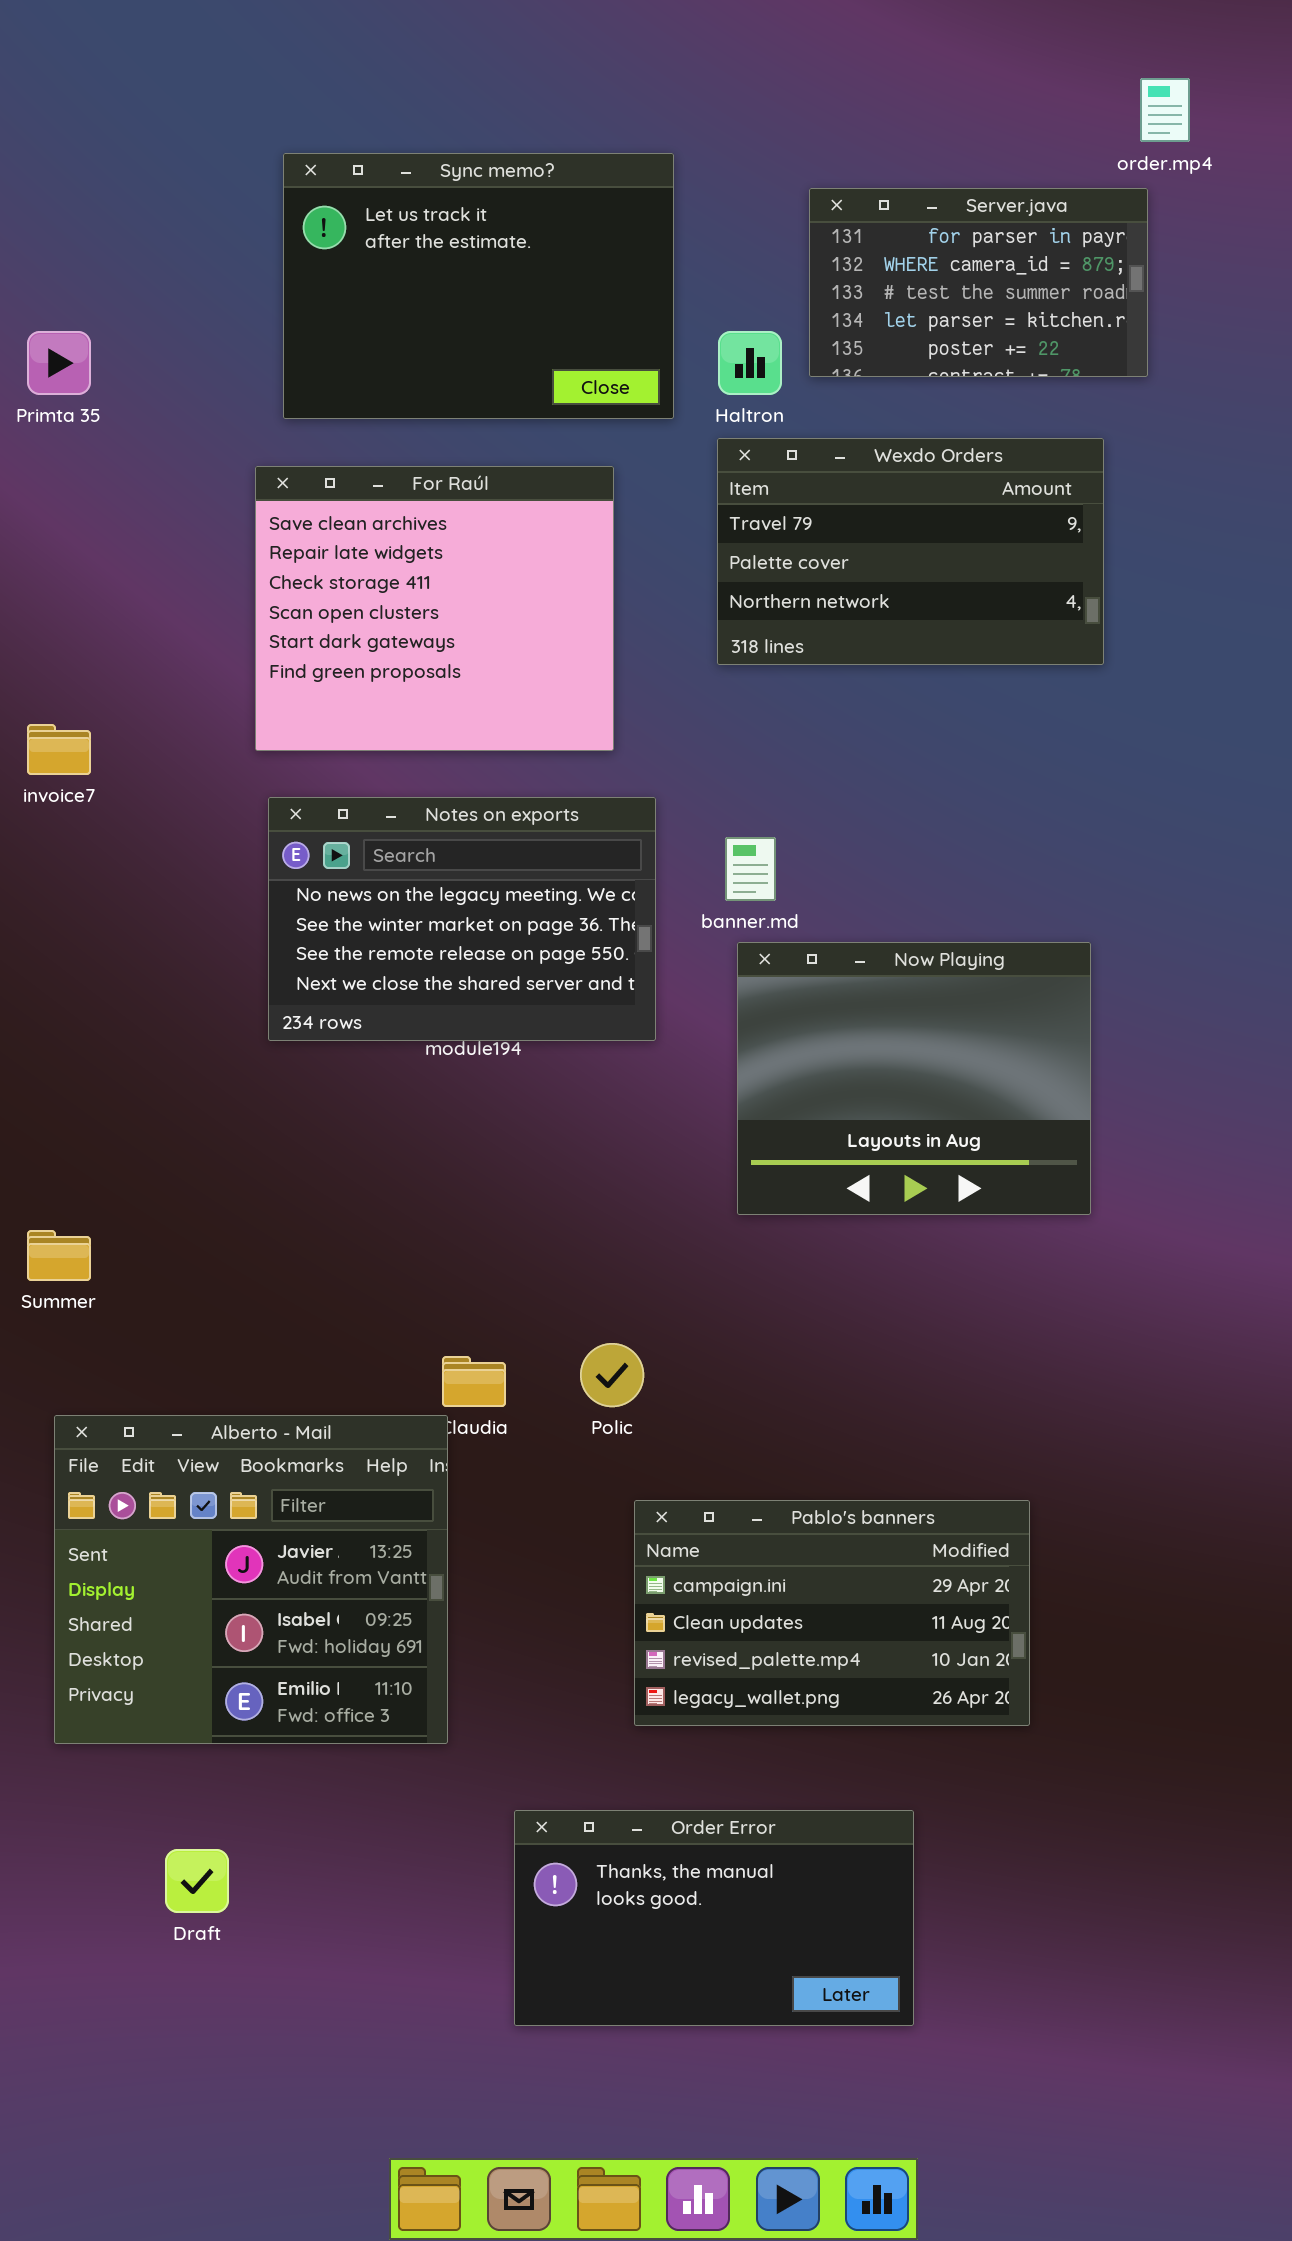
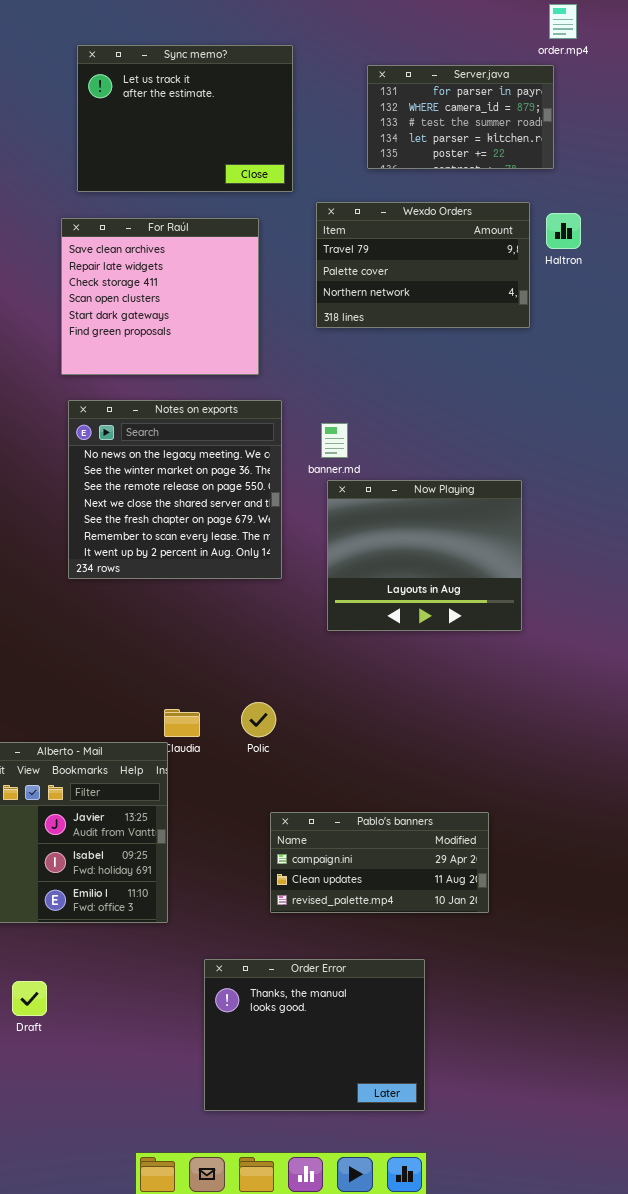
Haltron: [718,331,782,395] -> [546,213,581,249], moved
Notes on exports: [268,797,656,1041] -> [68,400,282,579], resized
Pablo's banners: [634,1500,1030,1726] -> [270,812,489,913], resized
Order Error: [514,1810,914,2026] -> [204,959,425,1111], resized

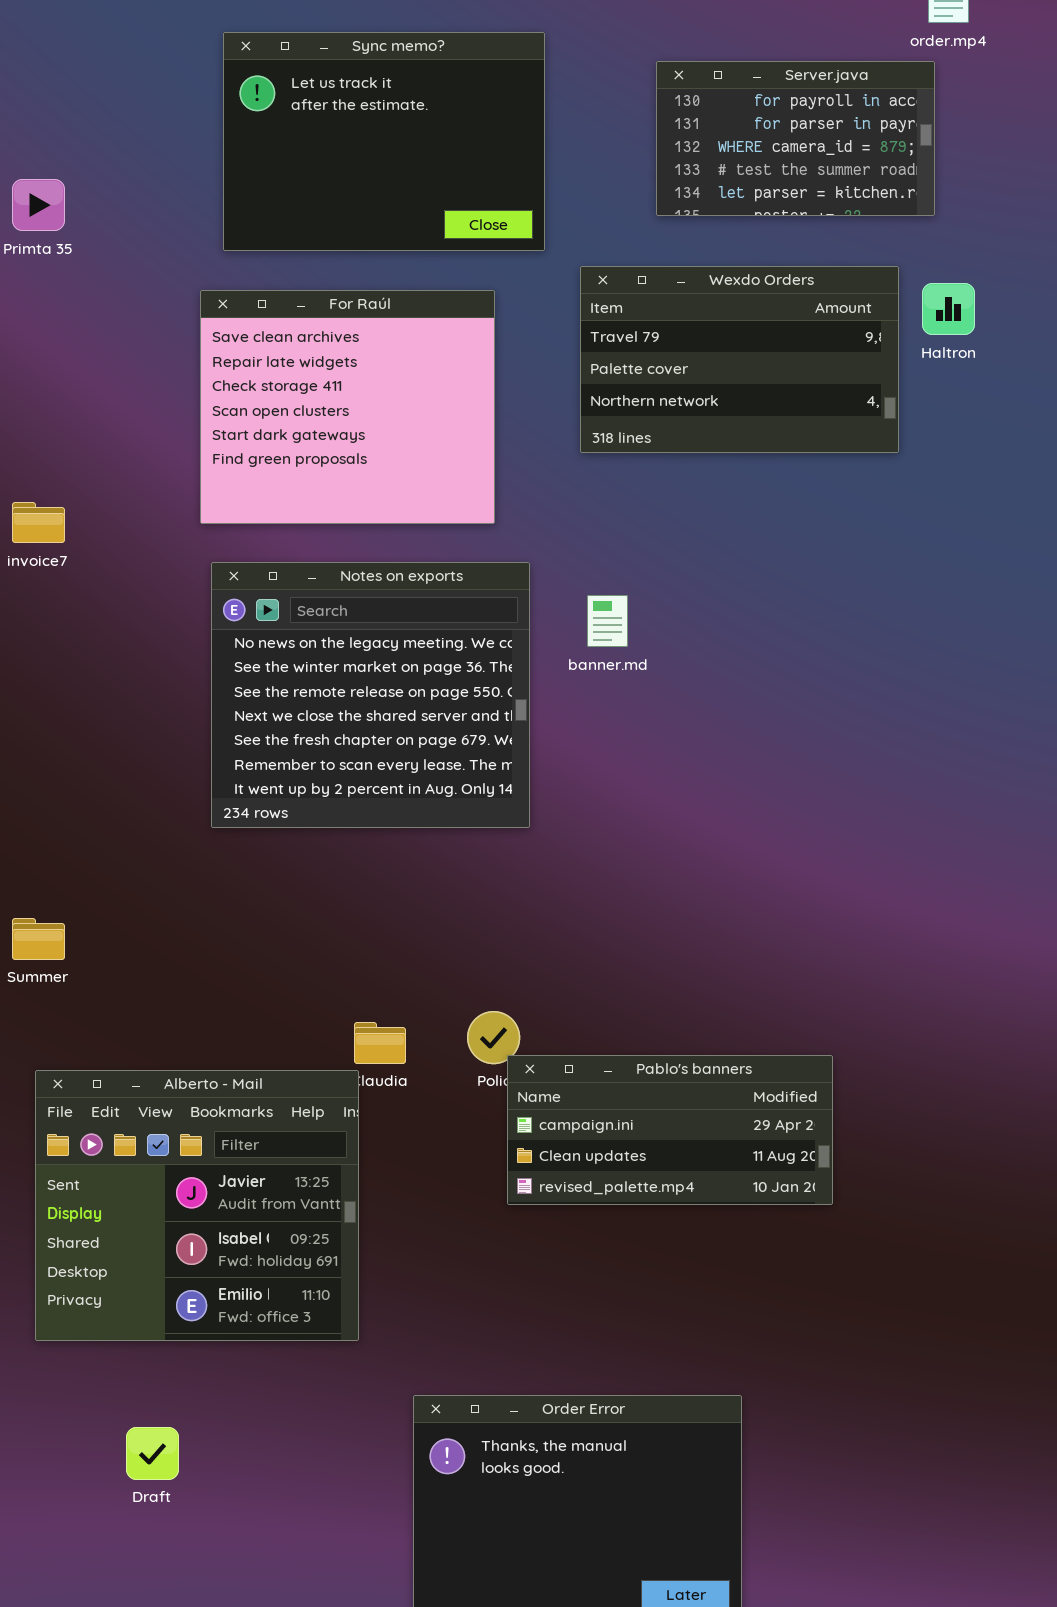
Server.java: [367,65,554,169] -> [656,61,935,216], scrolled up 1 row
Now Playing: [327,480,522,631] -> none, closed
Pablo's banners: [270,812,489,913] -> [507,1055,833,1205], moved

